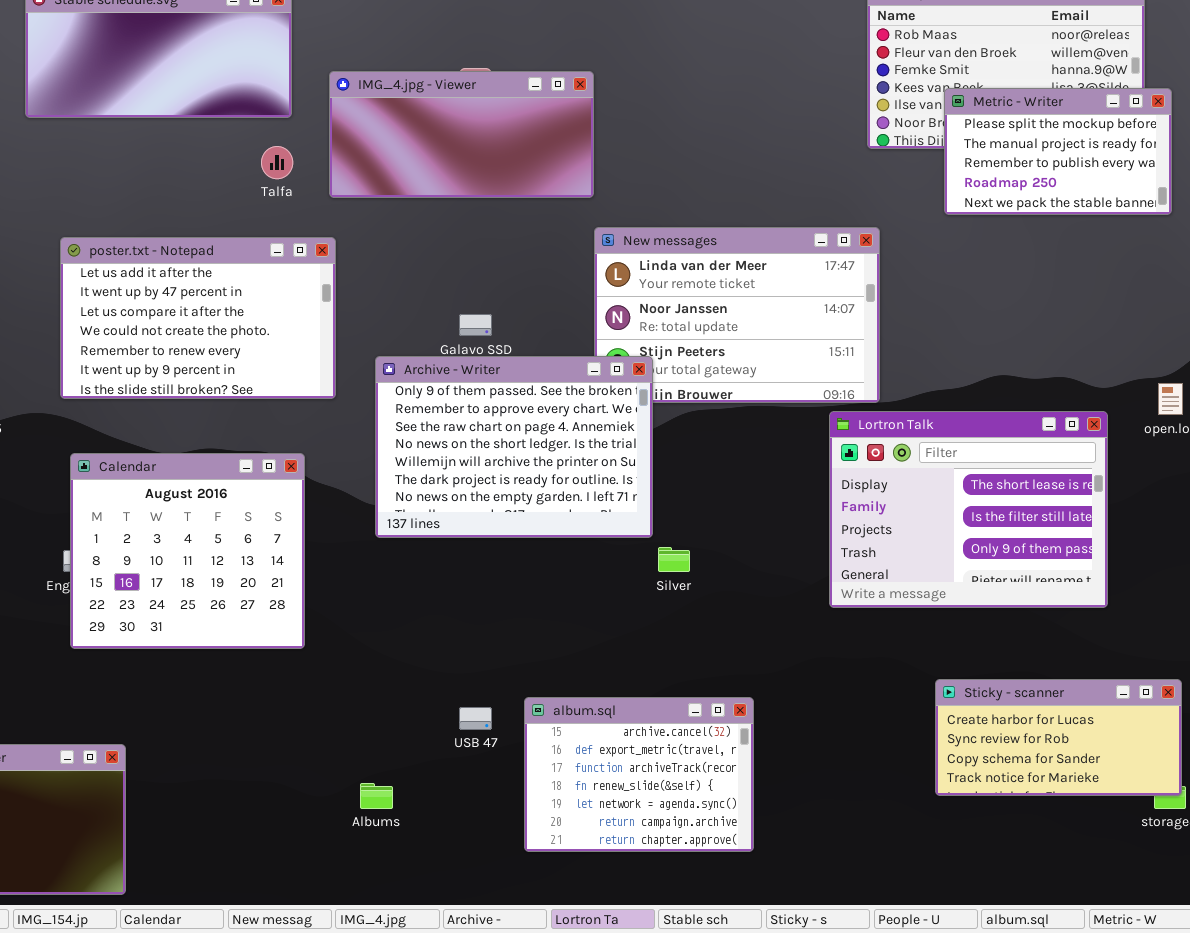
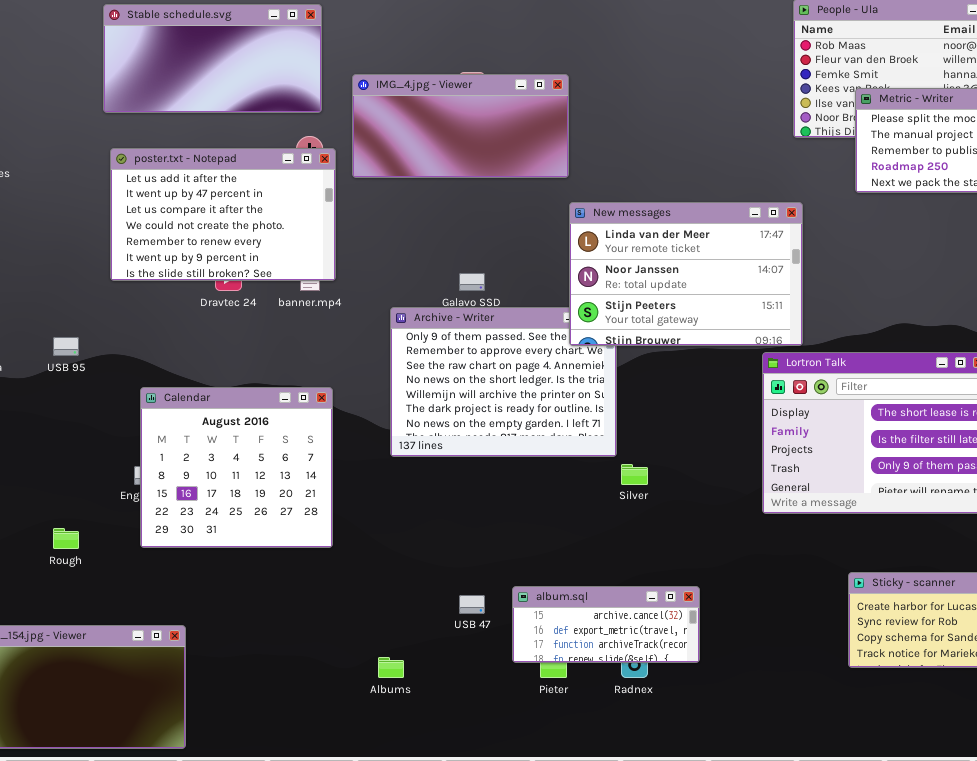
New messages: [594,227,880,403] -> [569,202,803,346], raised
poster.txt - Notepad: [60,237,336,399] -> [110,148,336,281], moved
album.sql: [524,697,754,852] -> [512,586,700,663], resized

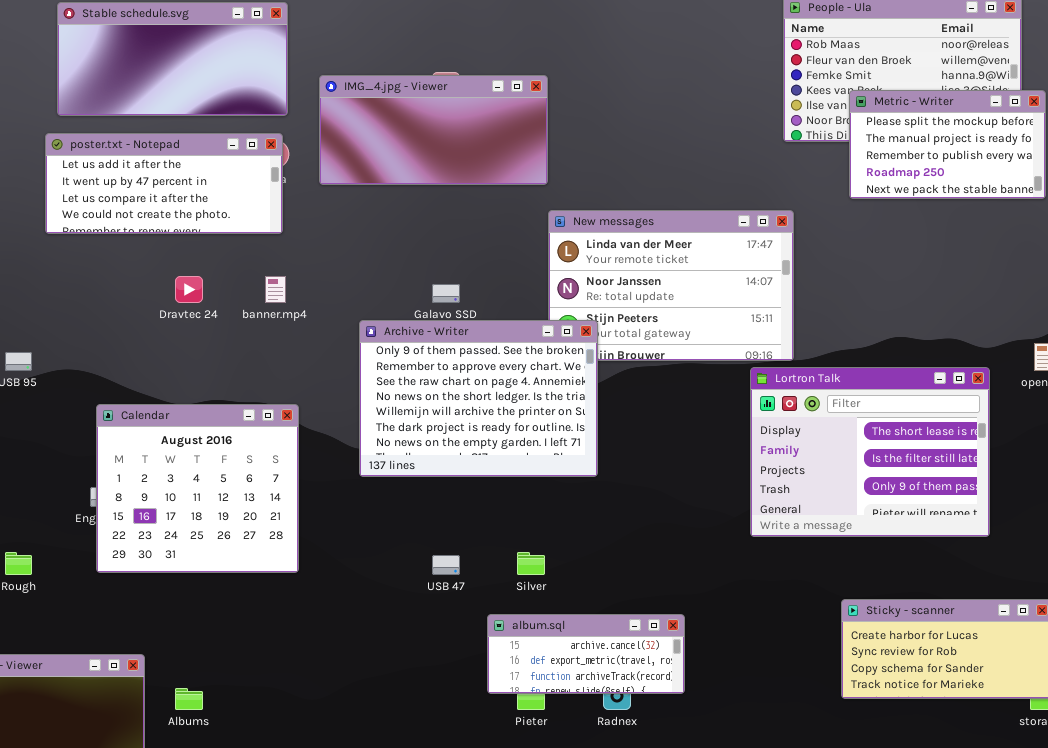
poster.txt - Notepad: [110,148,336,281] -> [45,133,283,234], moved, resized
Archive - Writer: [390,307,617,457] -> [359,320,598,477], raised
Silver: [621,464,648,485] -> [517,552,545,575], moved
USB 47: [459,595,485,614] -> [432,555,460,575], moved
Albums: [378,657,404,678] -> [175,688,203,710], moved

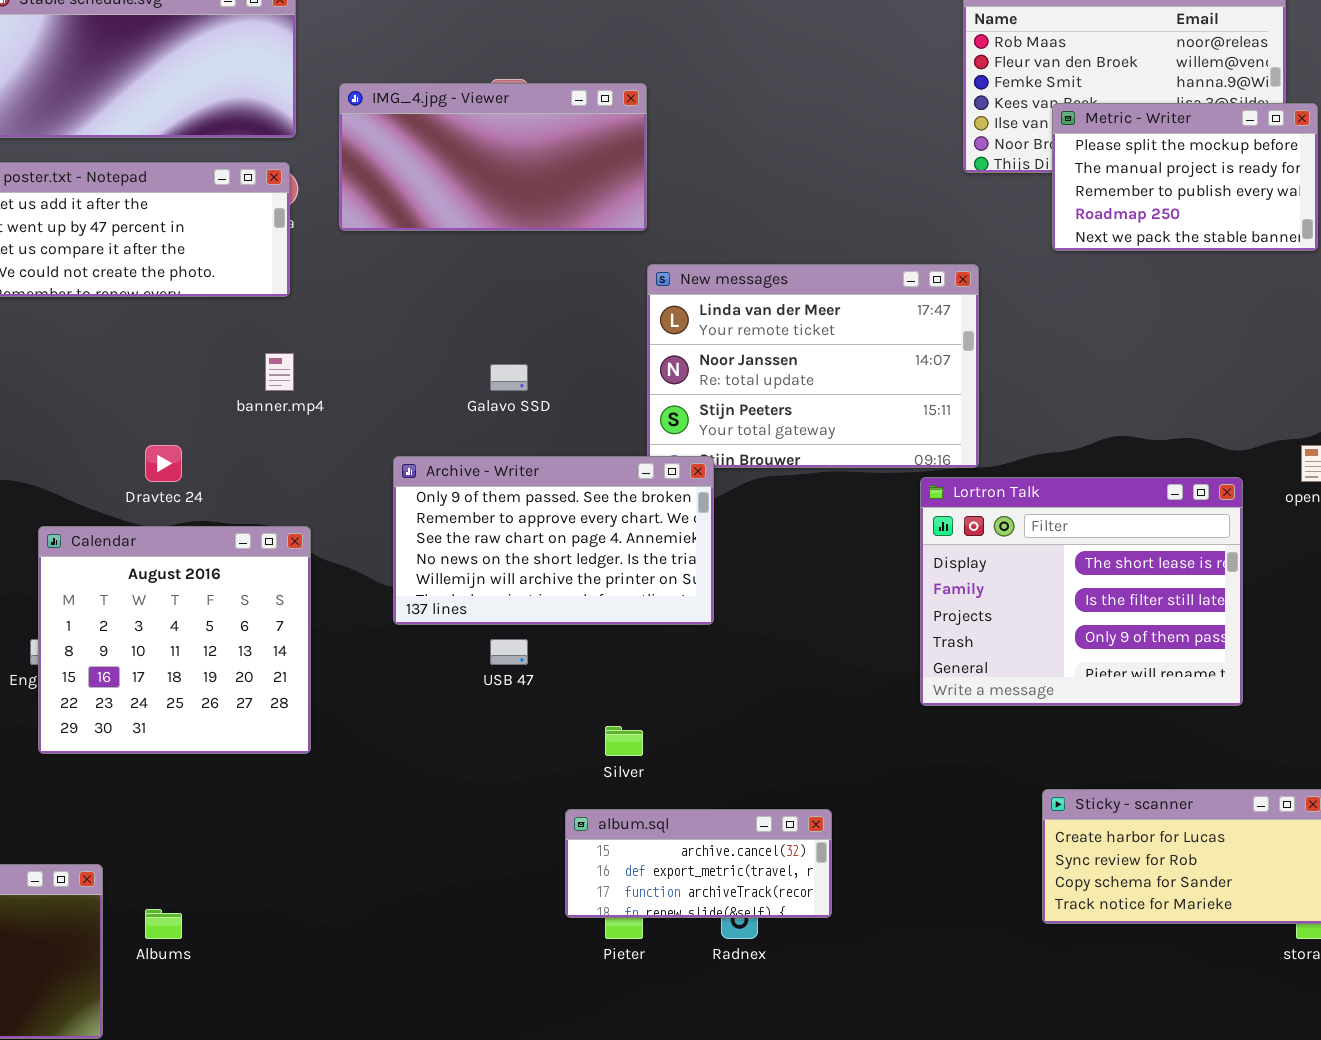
Dravtec 24: [175,276,203,303] -> [145,445,182,482], moved
Archive - Writer: [359,320,598,477] -> [393,456,714,625], resized
USB 47: [432,555,460,575] -> [490,639,528,665], moved

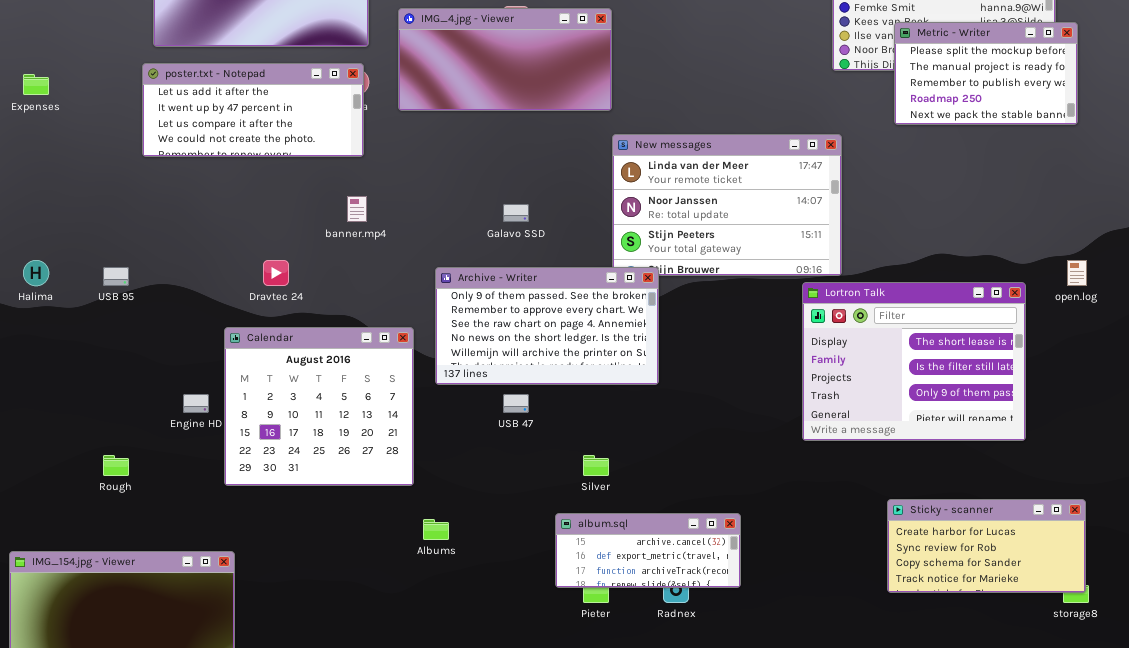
Calendar: [38,526,311,754] -> [224,327,414,486], moved
Albums: [145,909,182,939] -> [423,519,449,540], moved

